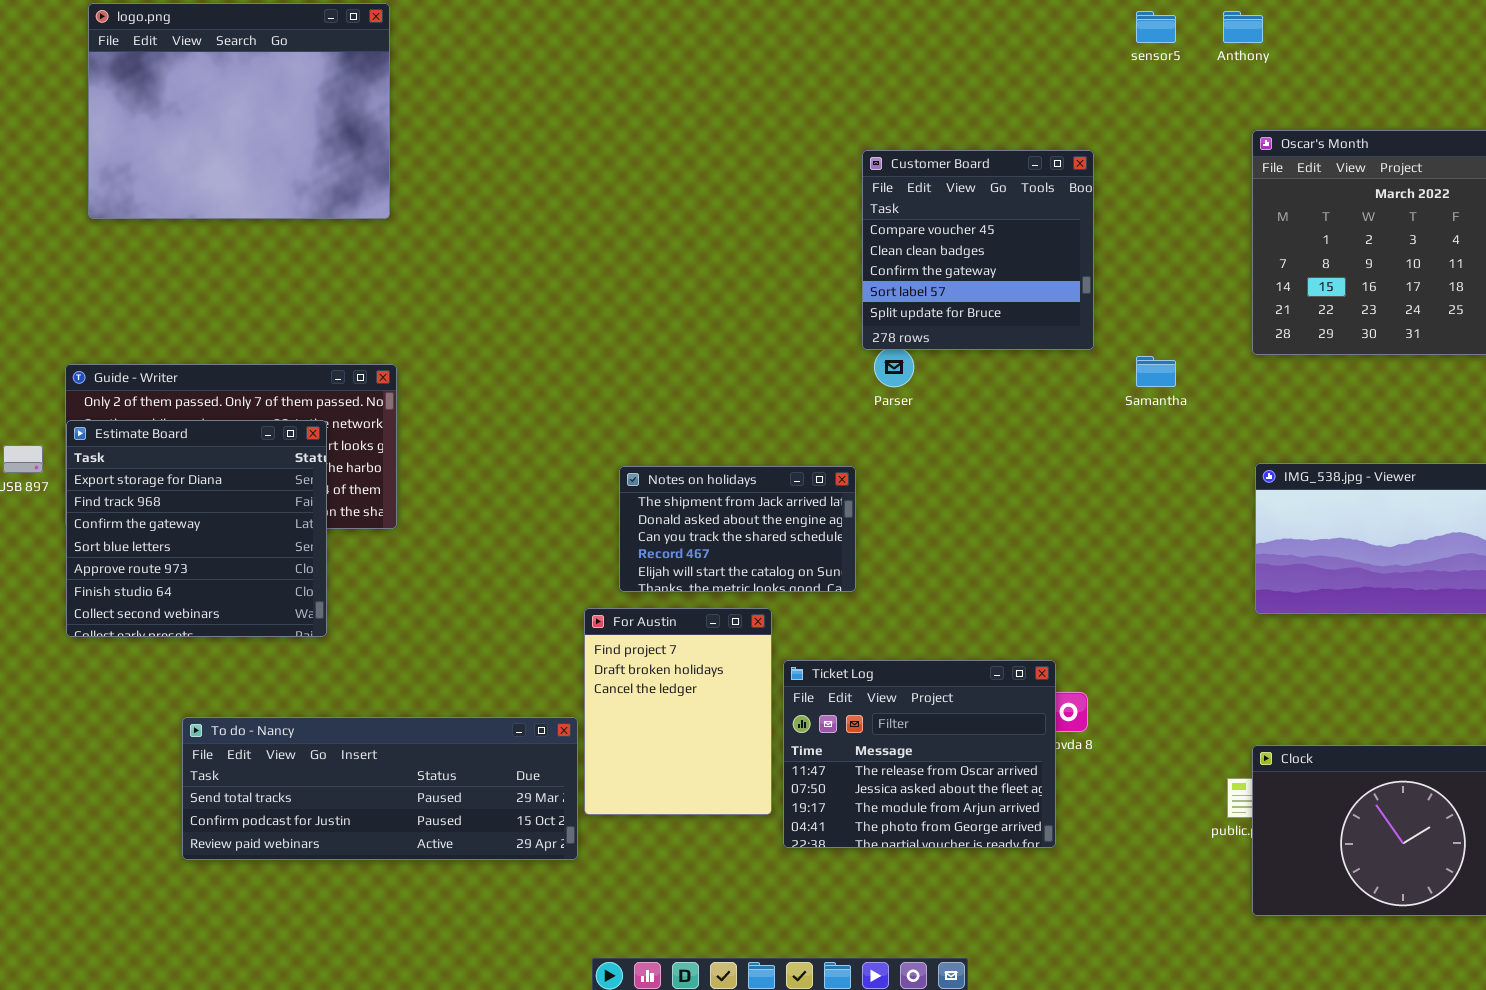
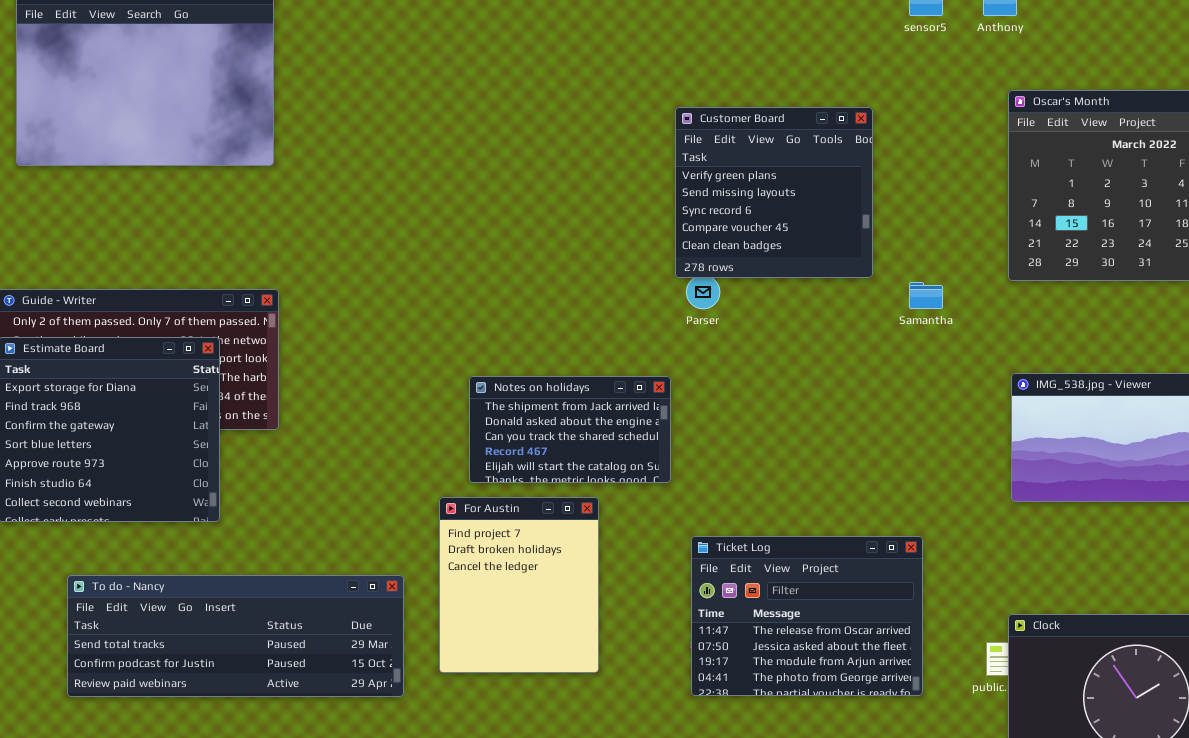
Customer Board: [862,150,1094,350] -> [675,107,873,278], scrolled up 3 rows
Ticket Log: [783,660,1056,848] -> [691,536,923,696], moved
To do - Nancy: [182,717,578,860] -> [67,575,404,697], moved

